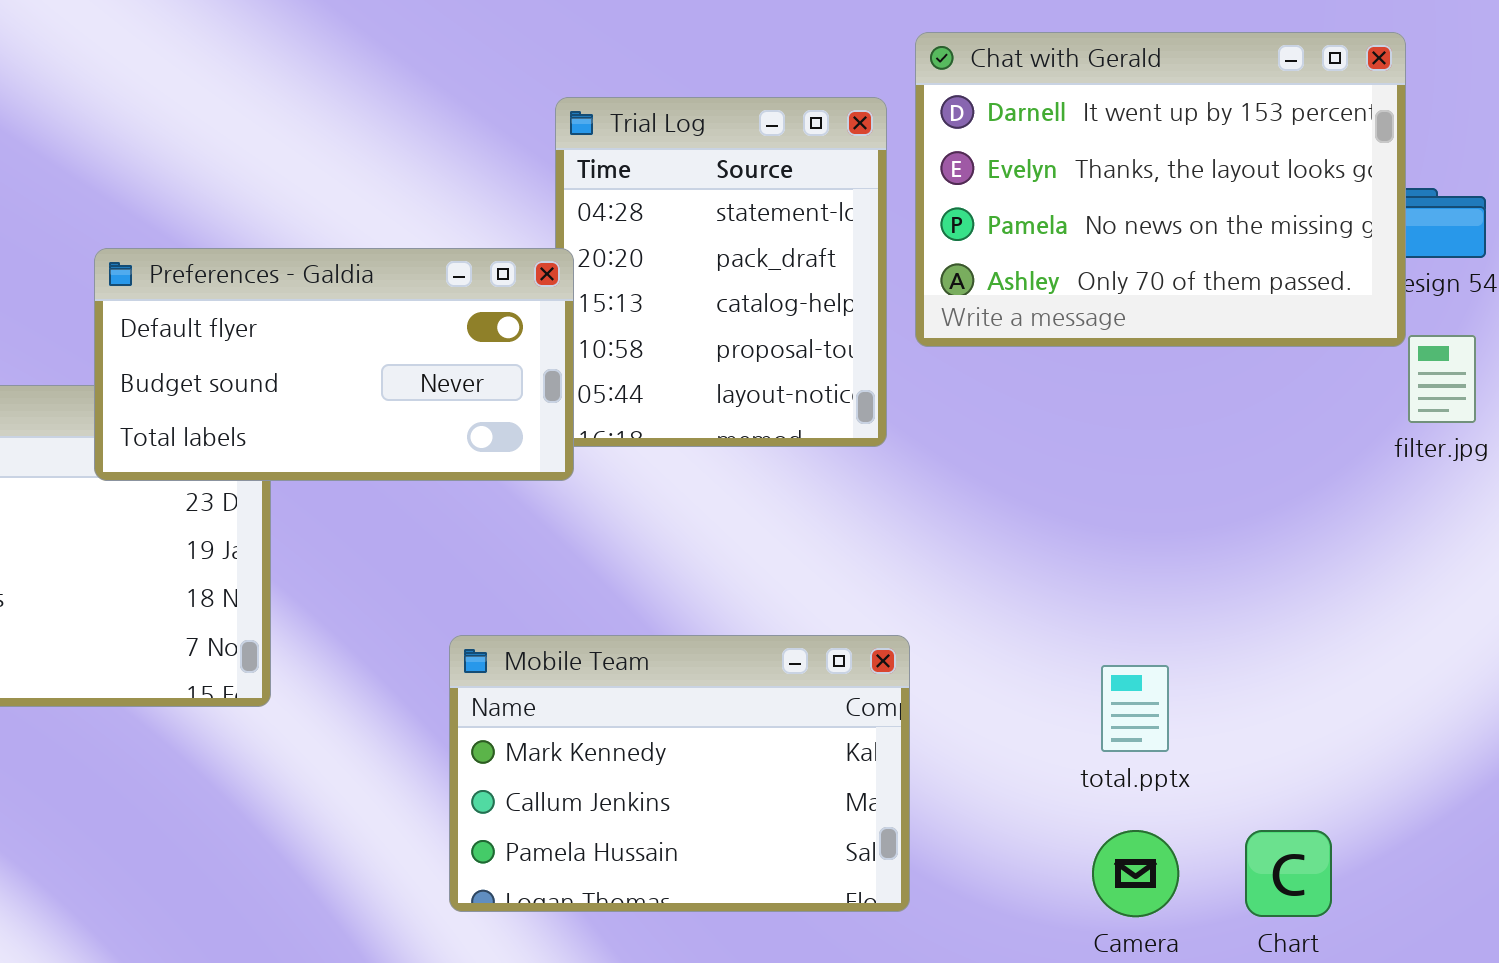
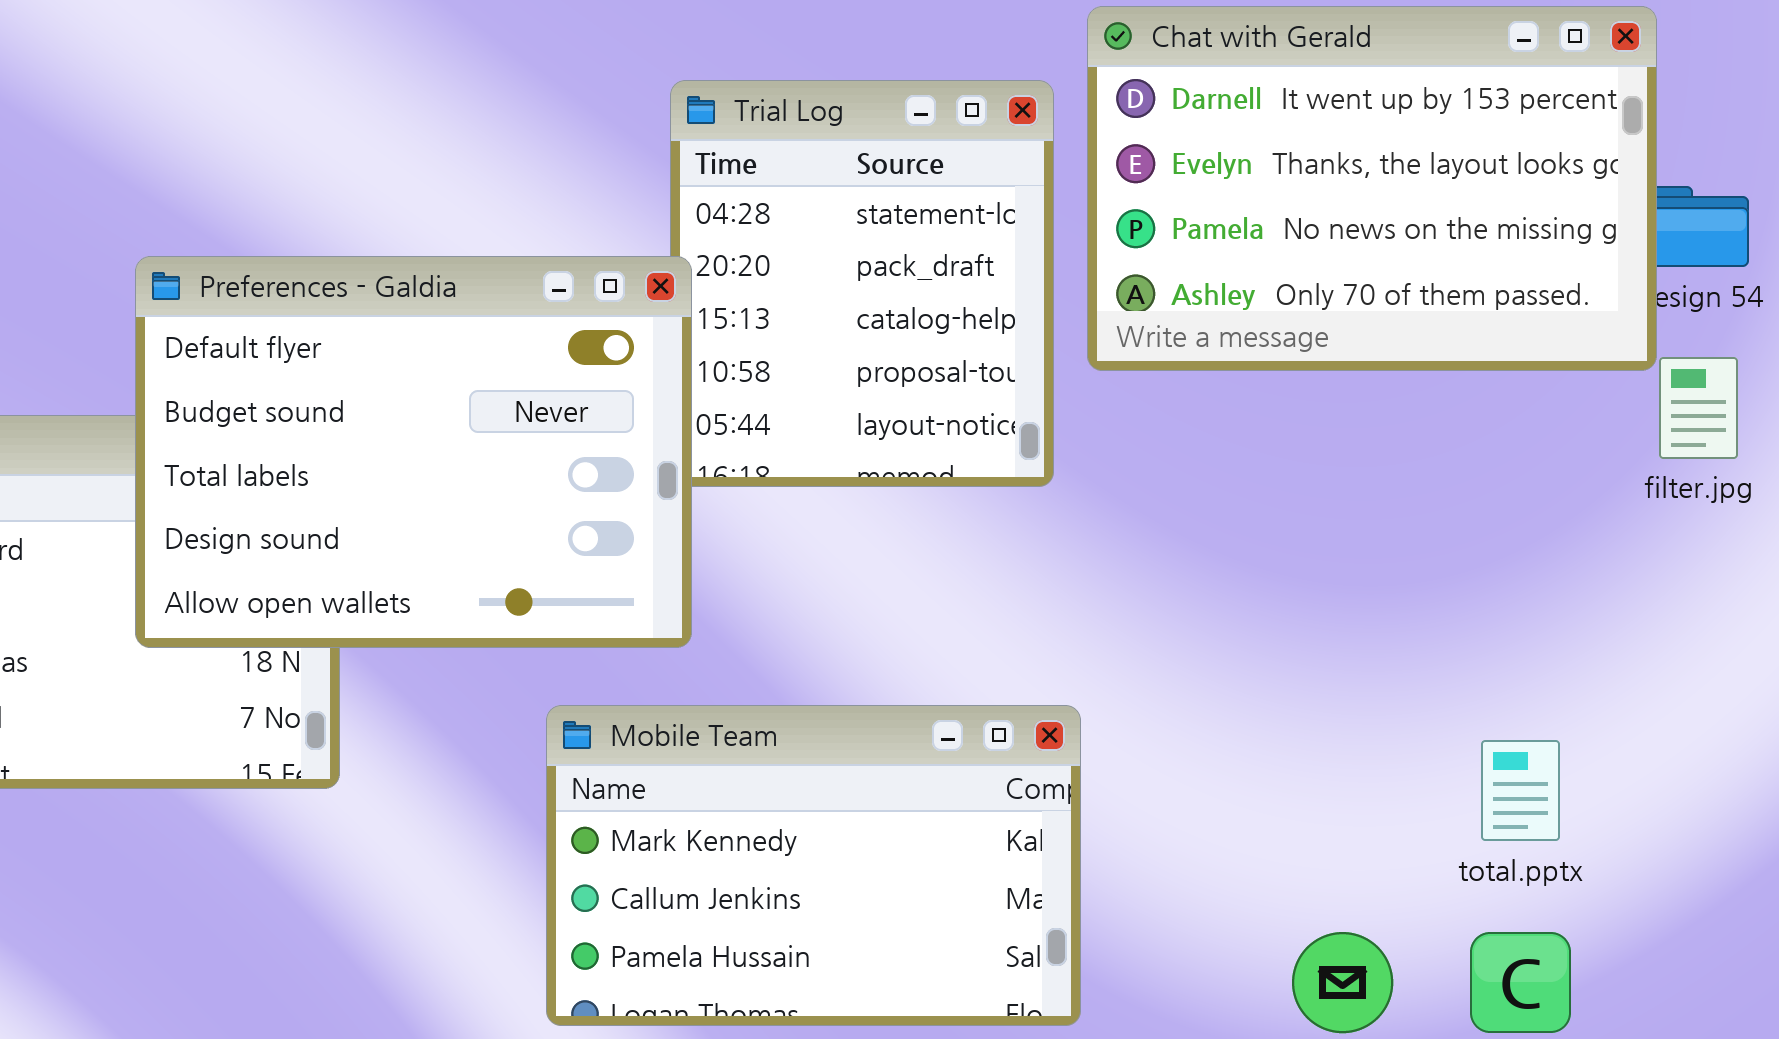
Preferences - Galdia: [94,248,574,481] -> [135,256,692,648], resized
total.pptx: [1101,665,1169,752] -> [1481,740,1560,841], moved

